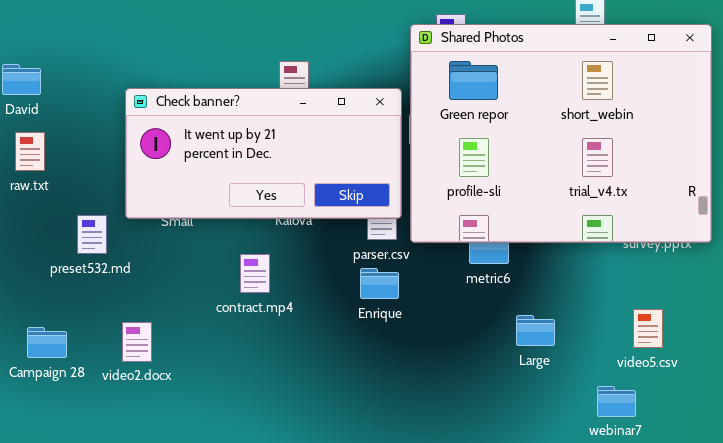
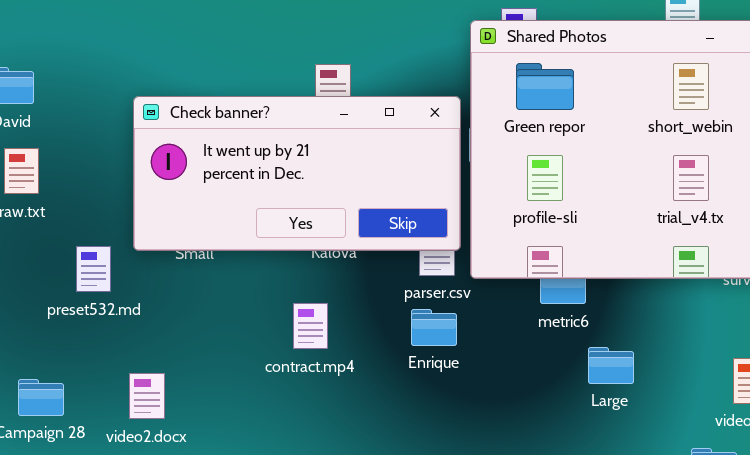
contract.mp4: [240,254,270,293] -> [293,303,328,349], moved
Large: [516,315,555,346] -> [588,347,634,384], moved

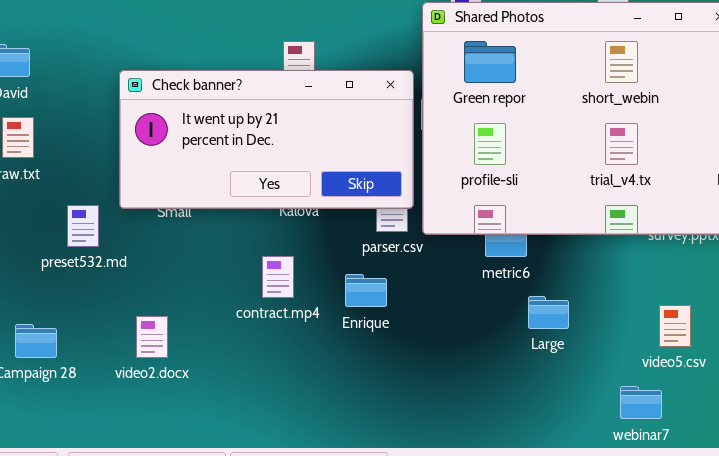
Enrique: [411,309,457,346] -> [345,274,387,307], moved
video2.docx: [129,373,165,419] -> [136,316,168,358], moved

